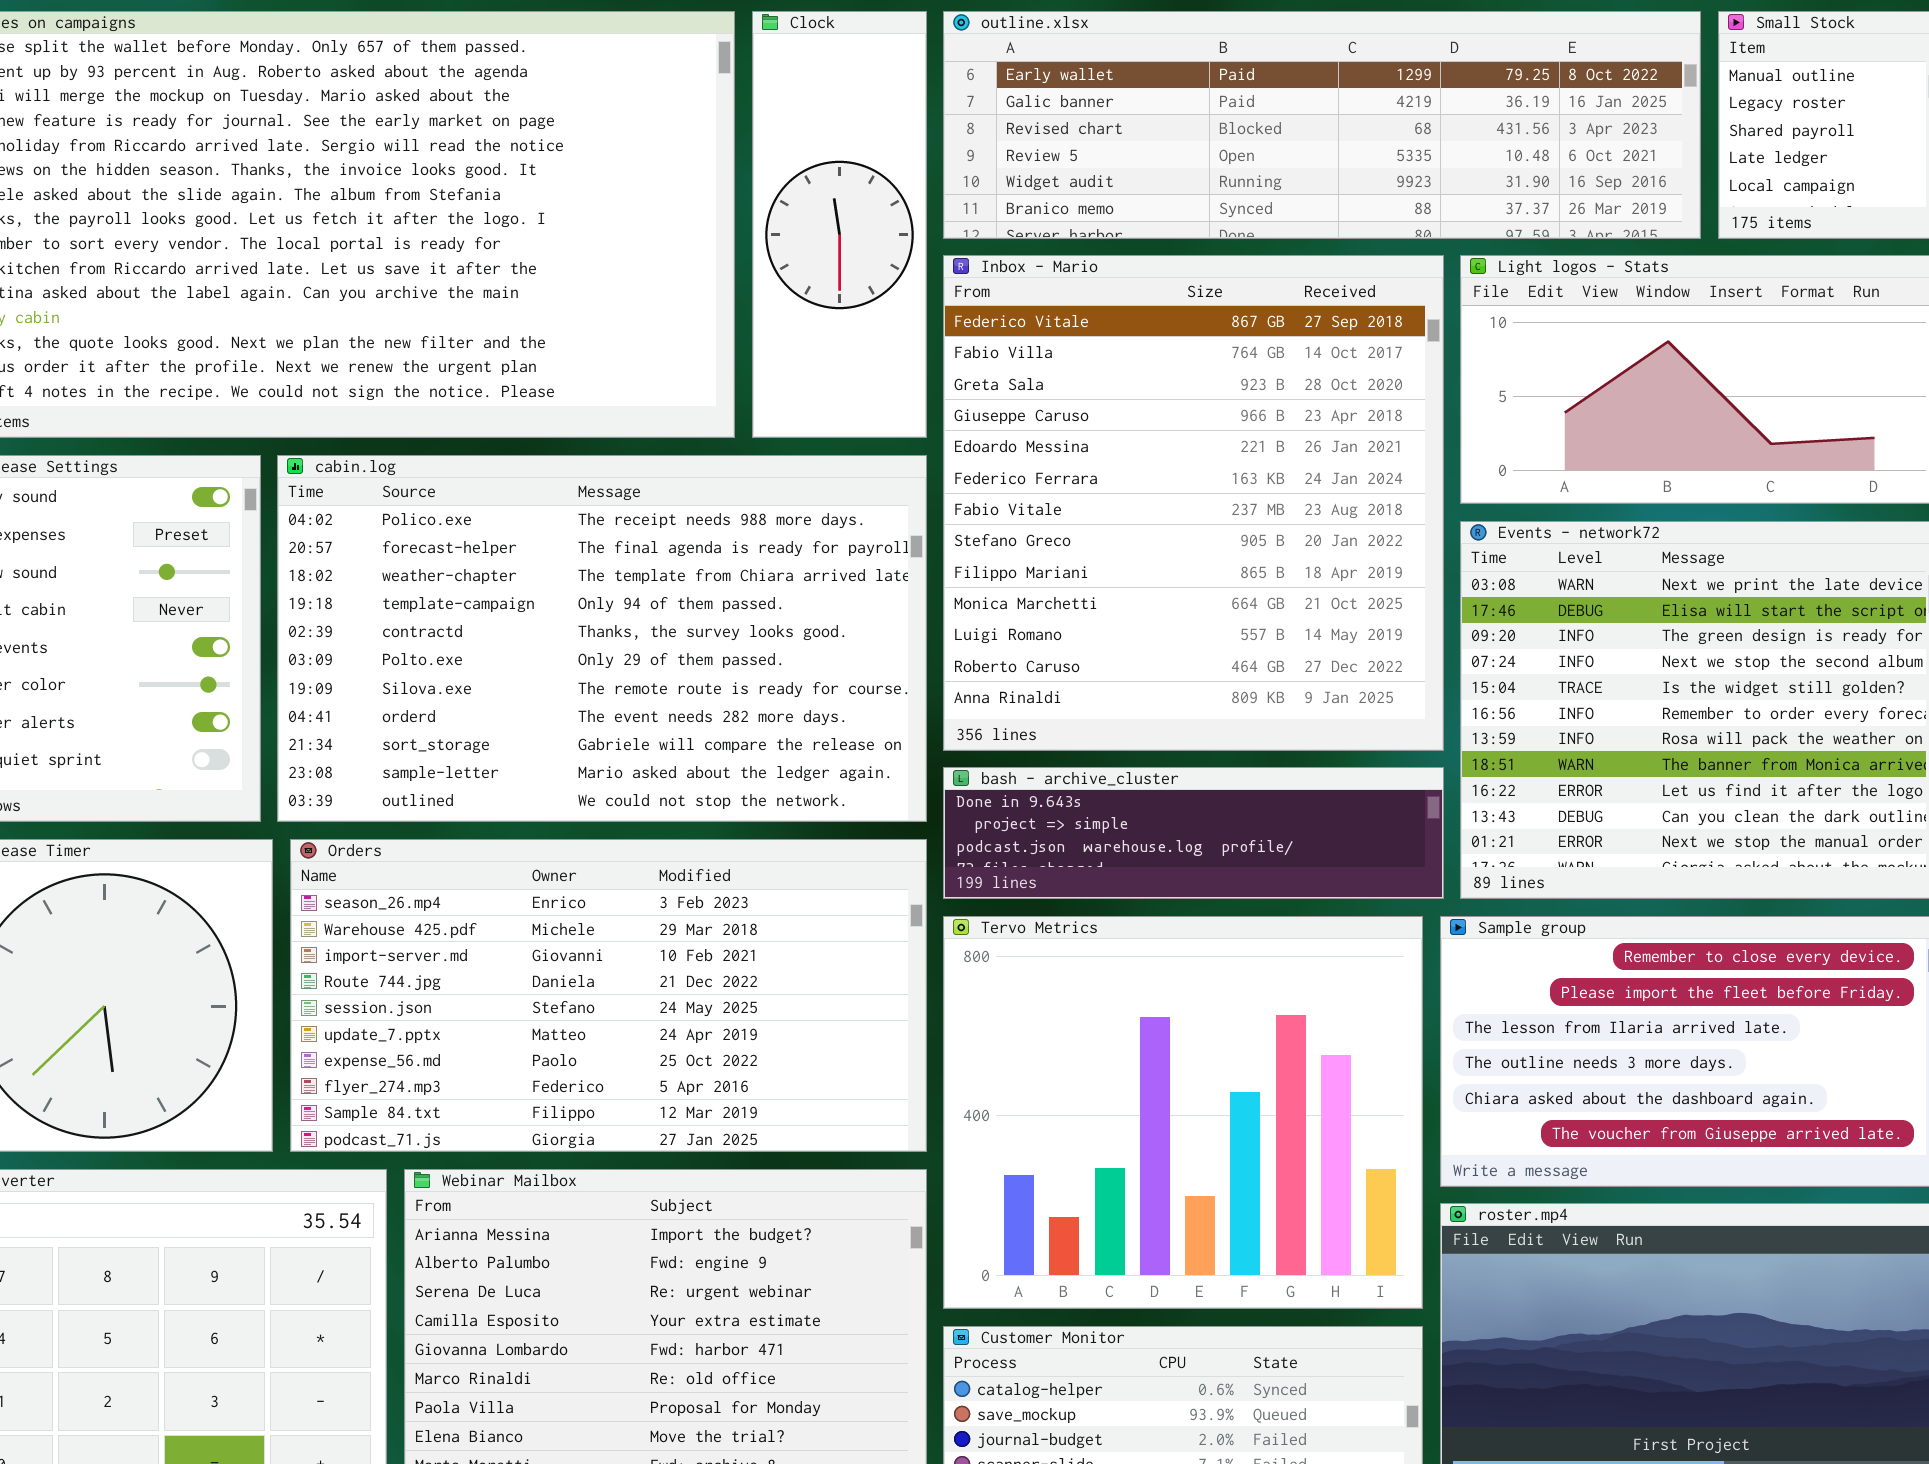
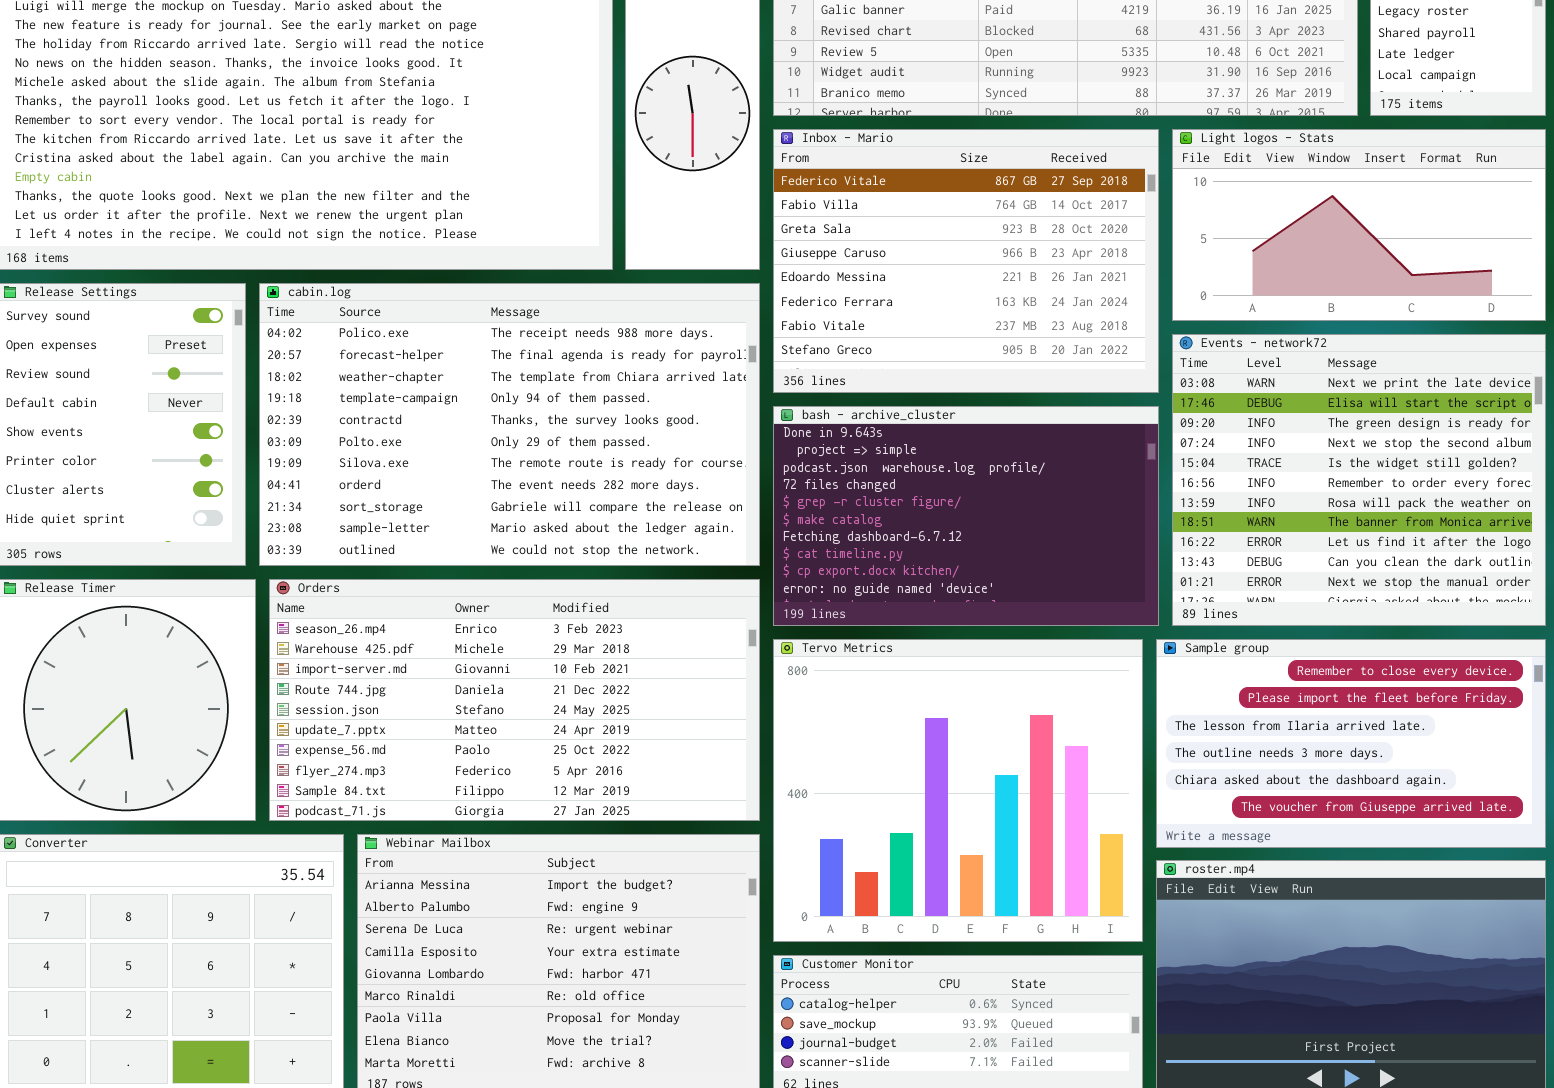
Inbox - Mario: [943,255,1444,751] -> [773,129,1159,393], resized
bash - archive_cluster: [943,767,1444,899] -> [773,406,1159,626], resized

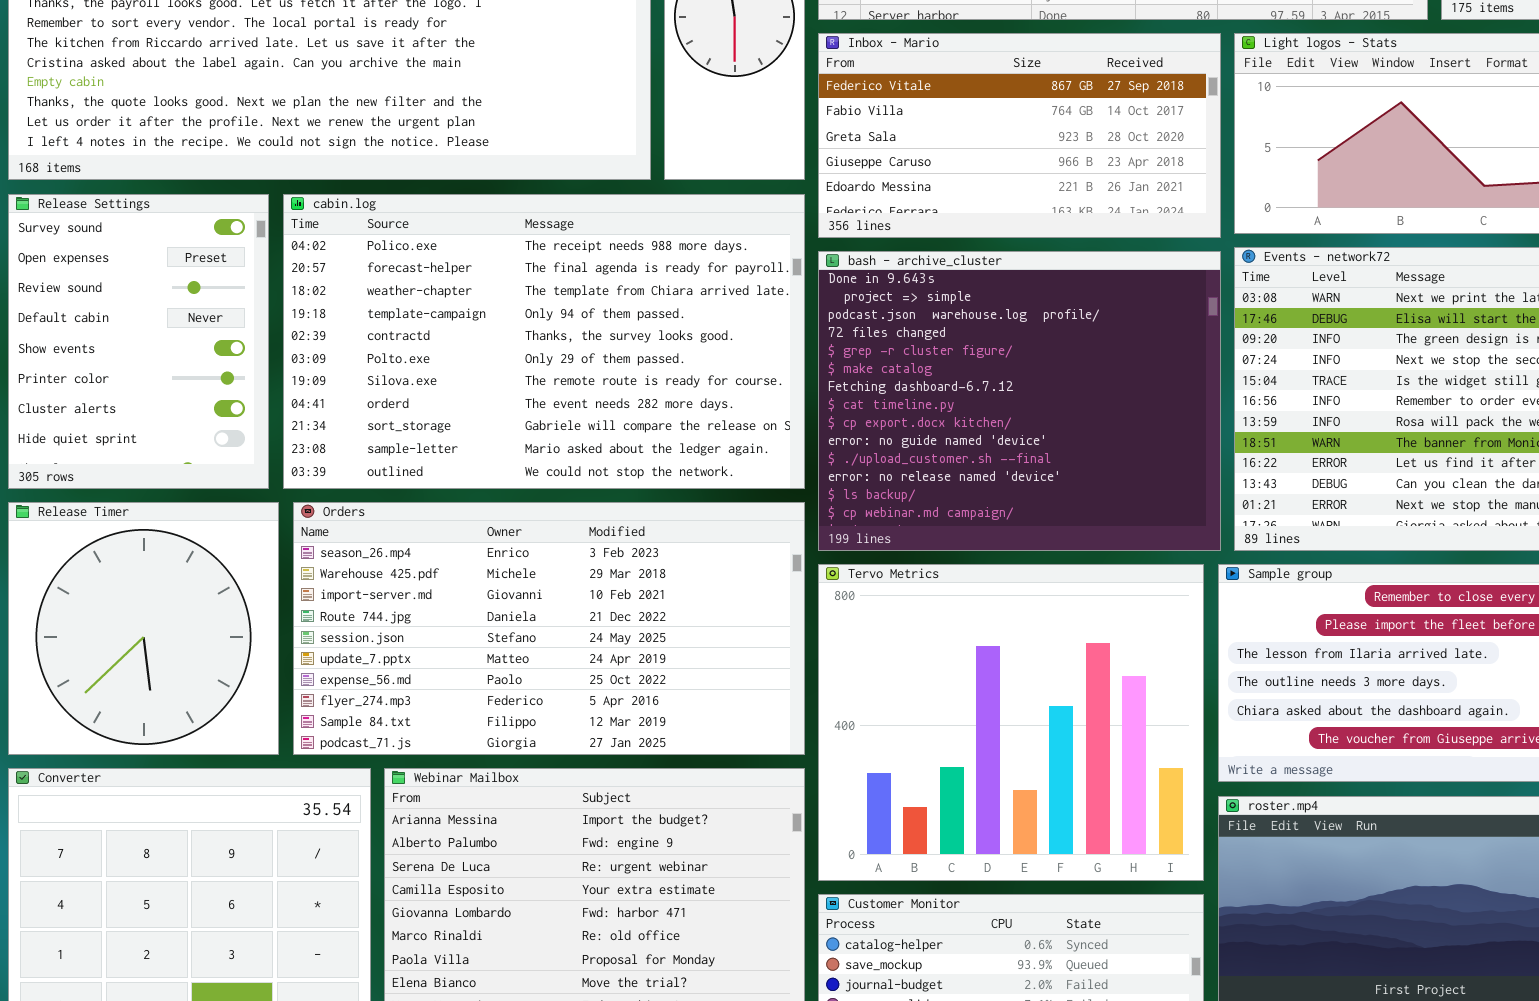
Inbox - Mario: [773,129,1159,393] -> [818,33,1221,238], resized
bash - archive_cluster: [773,406,1159,626] -> [818,251,1221,551], resized

